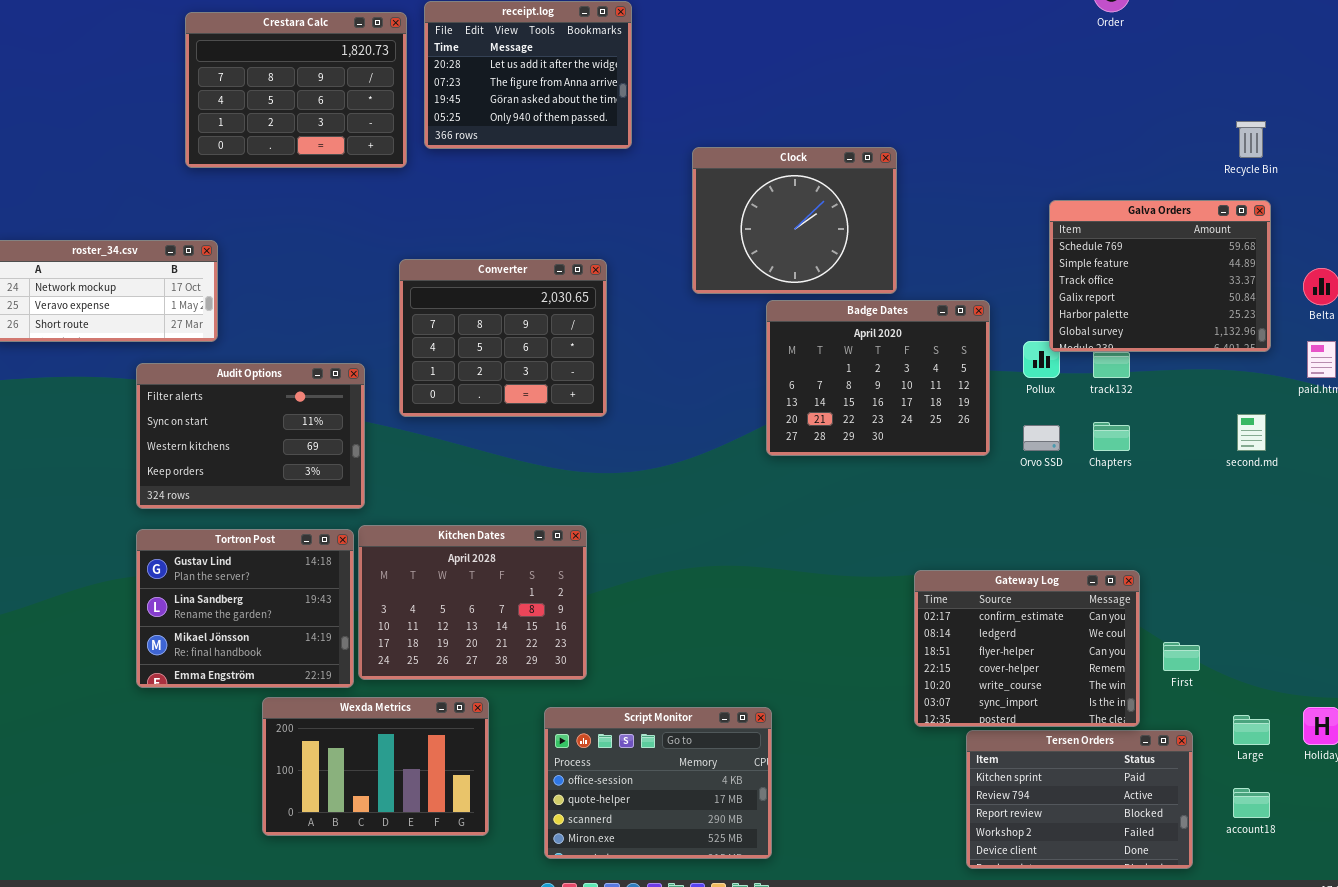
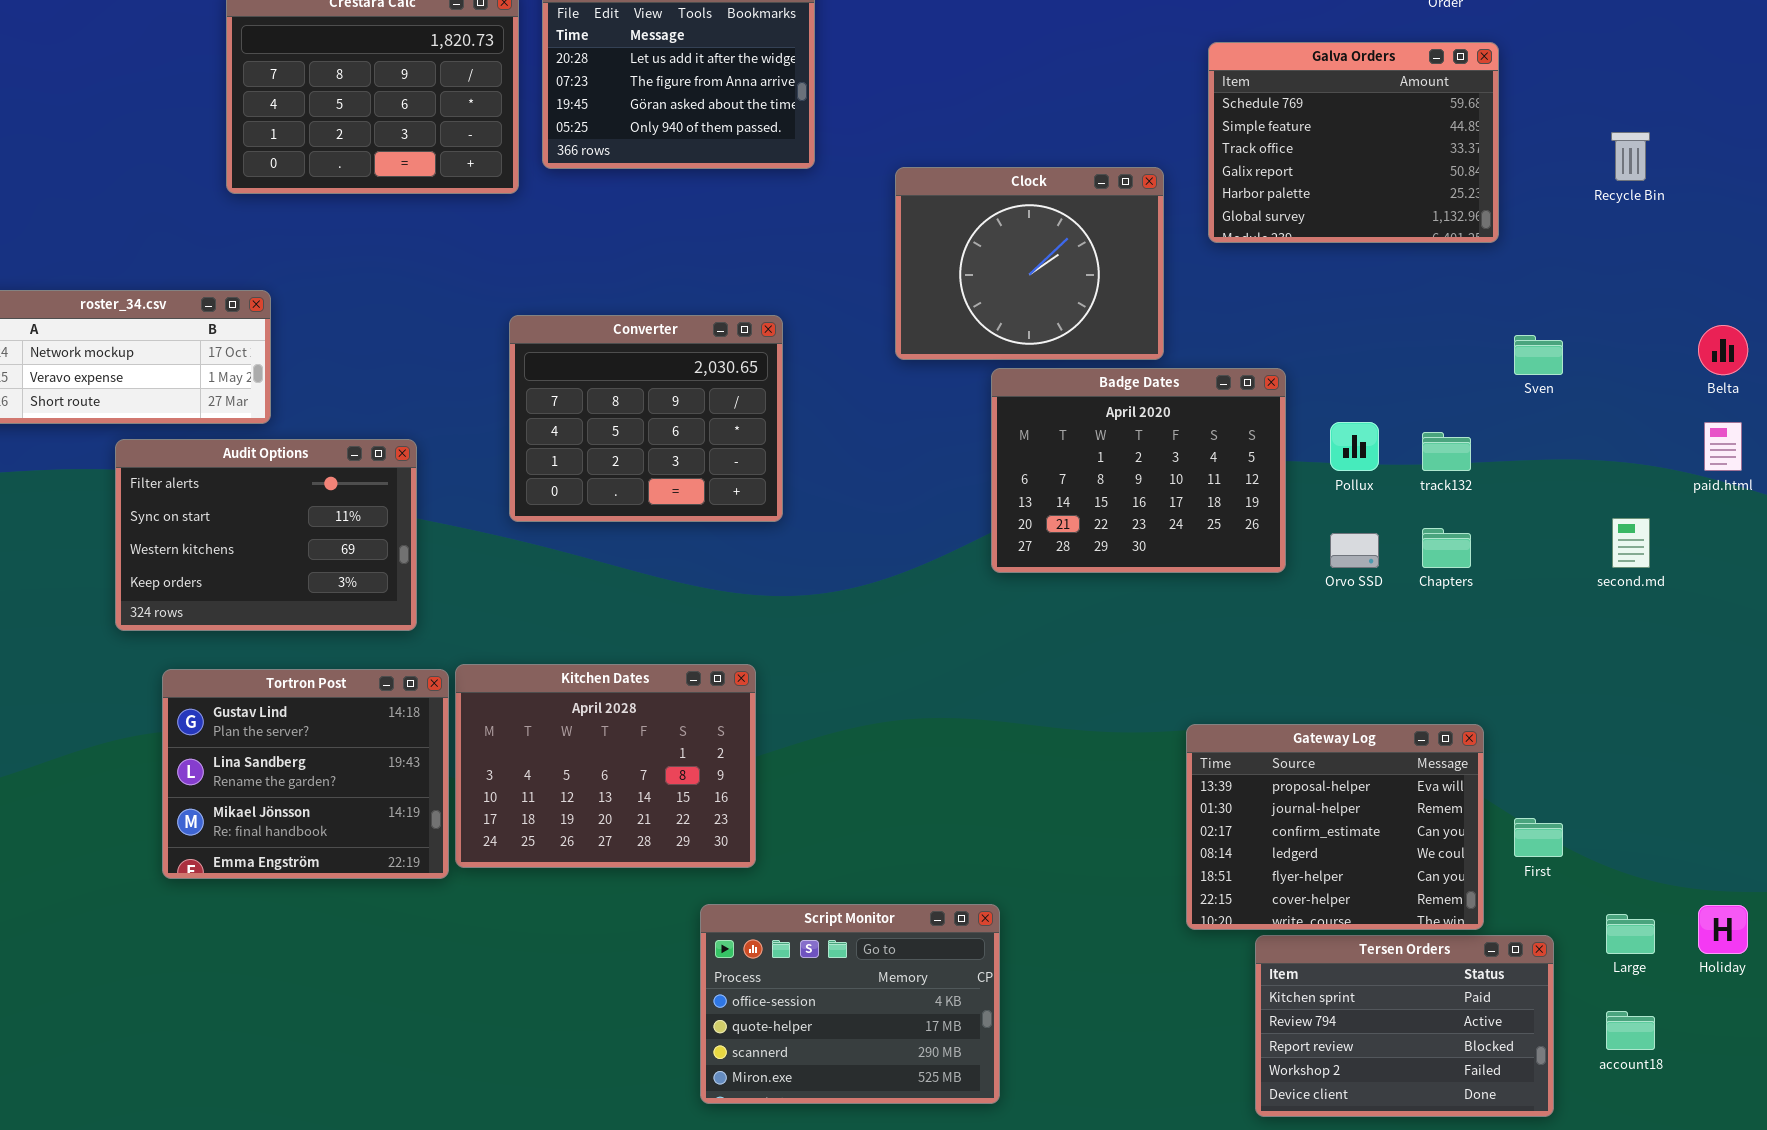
Galva Orders: [1049,200,1271,352] -> [1208,42,1499,243], moved
Audit Options: [136,363,365,509] -> [115,439,417,631], moved
Gateway Log: [914,570,1140,727] -> [1186,724,1484,930], scrolled up 2 rows
Wexda Metrics: [262,697,489,836] -> none, closed

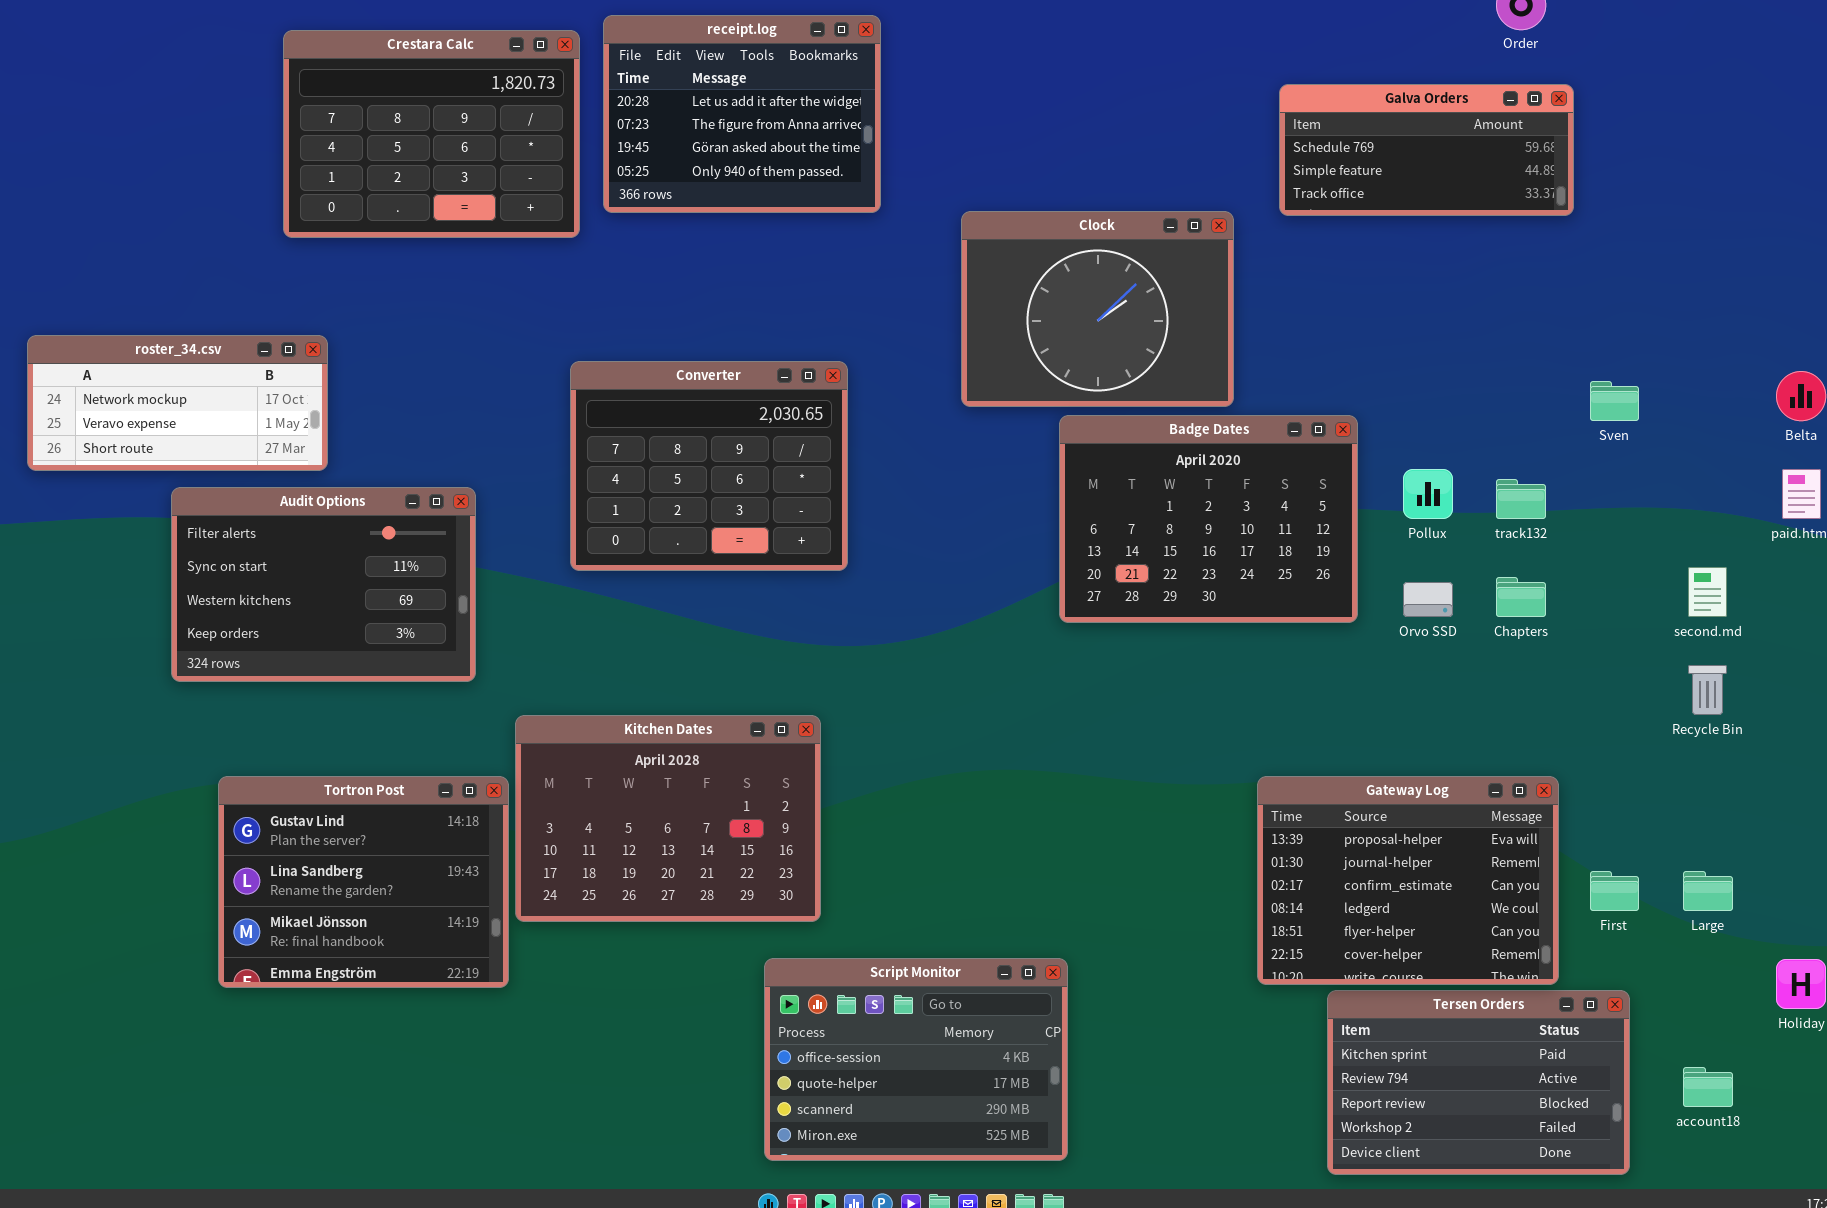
Galva Orders: [1208,42,1499,243] -> [1279,84,1574,216], resized
Recycle Bin: [1611,132,1650,181] -> [1688,665,1727,715], moved
Tortron Post: [162,669,449,879] -> [218,776,509,988], moved
Large: [1606,914,1655,954] -> [1683,871,1733,911], moved

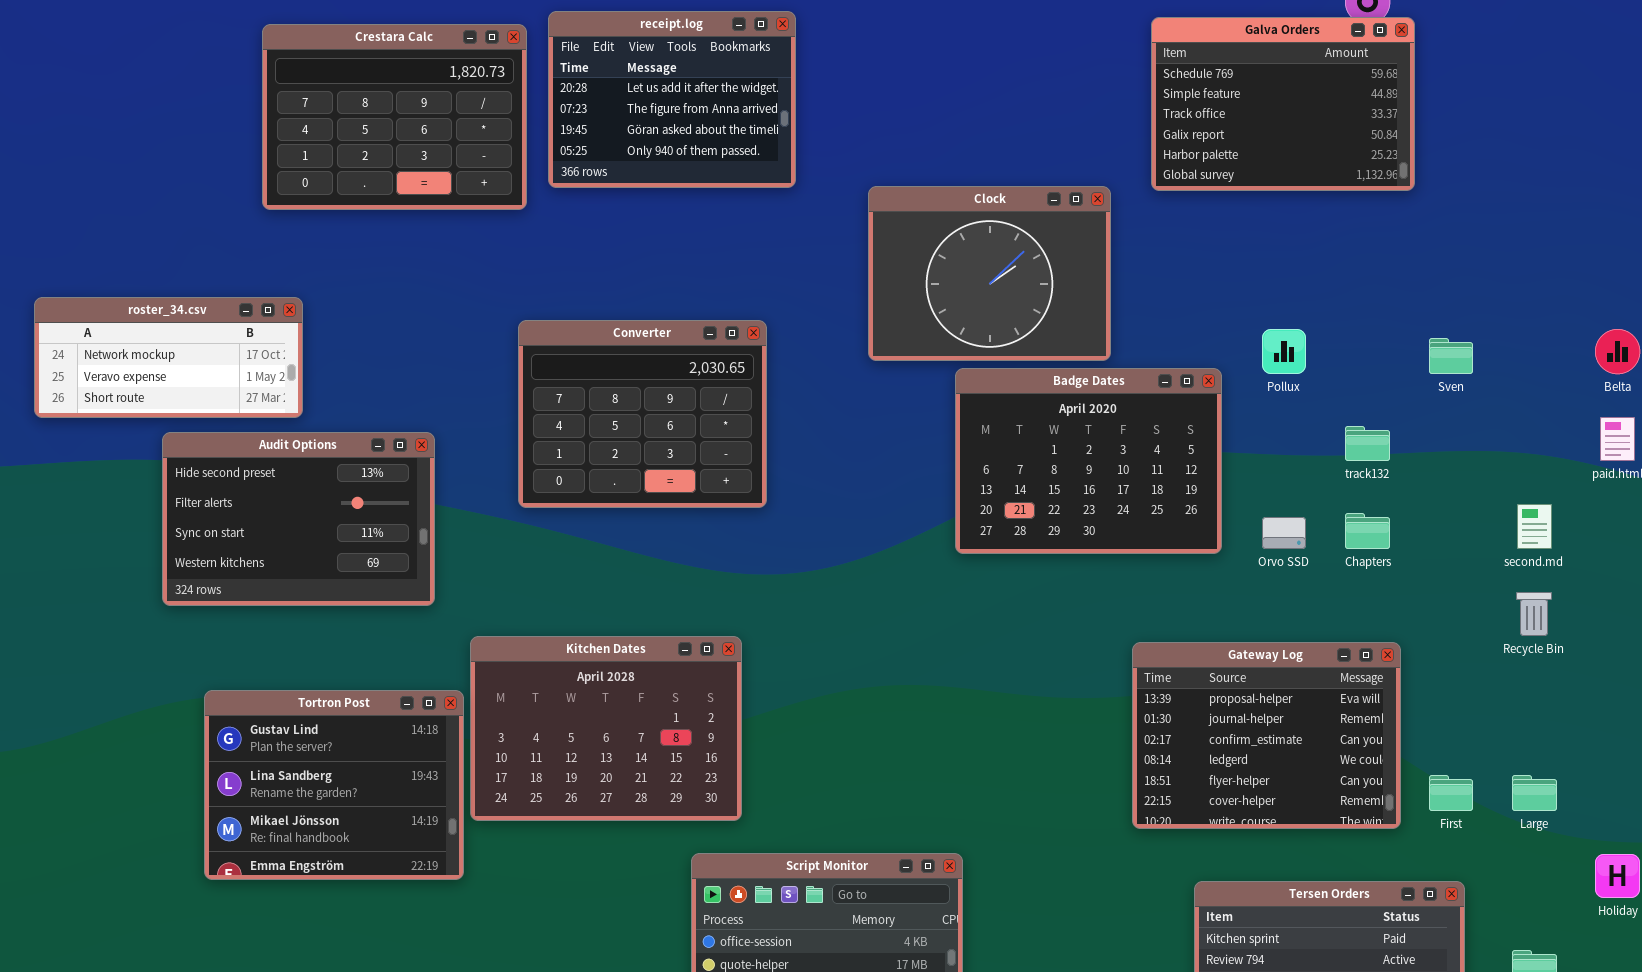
Galva Orders: [1279,84,1574,216] -> [1151,17,1415,191], resized
Pollux: [1403,469,1453,519] -> [1262,329,1306,374], moved
Audit Options: [171,487,476,682] -> [162,432,435,606], scrolled up 1 row
Gateway Log: [1257,776,1559,985] -> [1132,642,1401,829], moved

